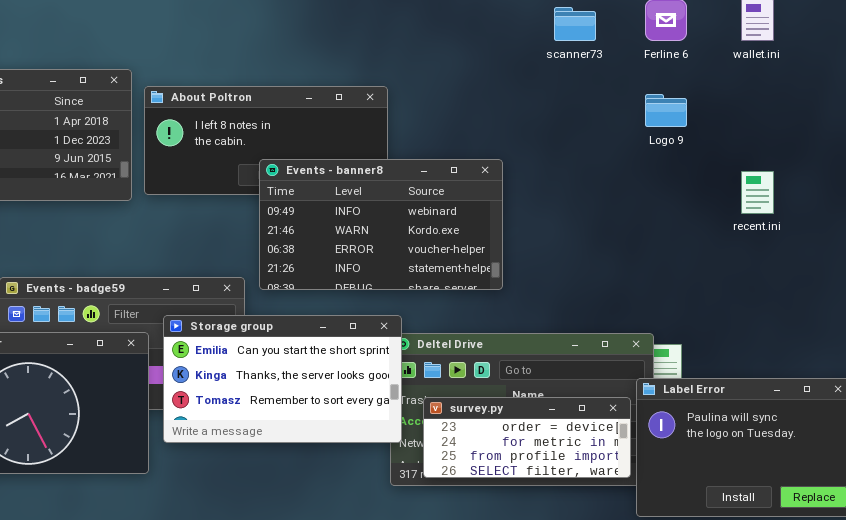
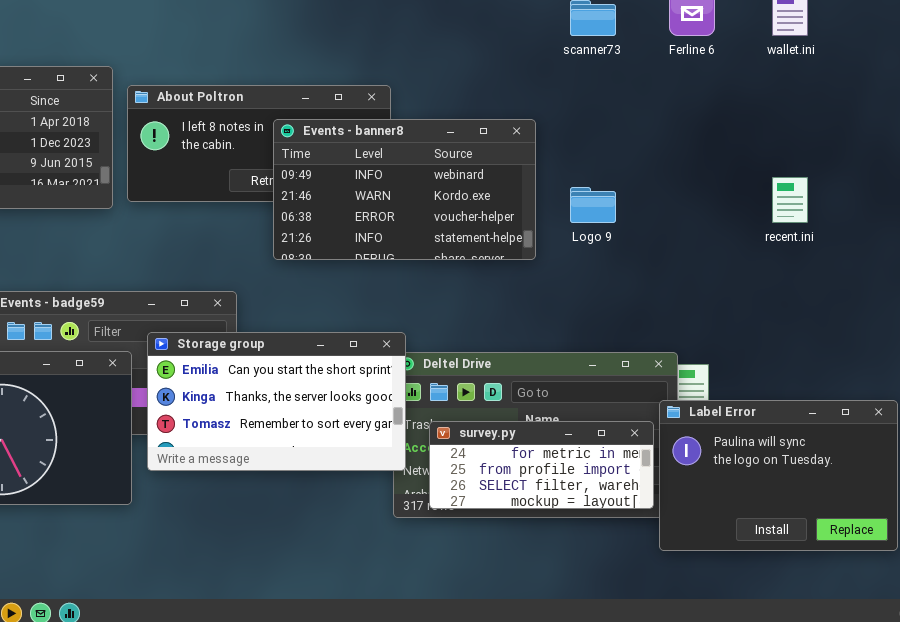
Logo 9: [645,94,687,127] -> [570,187,616,223], moved
Events - banner8: [259,159,503,290] -> [273,119,536,260], moved
survey.py: [423,397,631,478] -> [429,421,654,509], scrolled down 1 row

